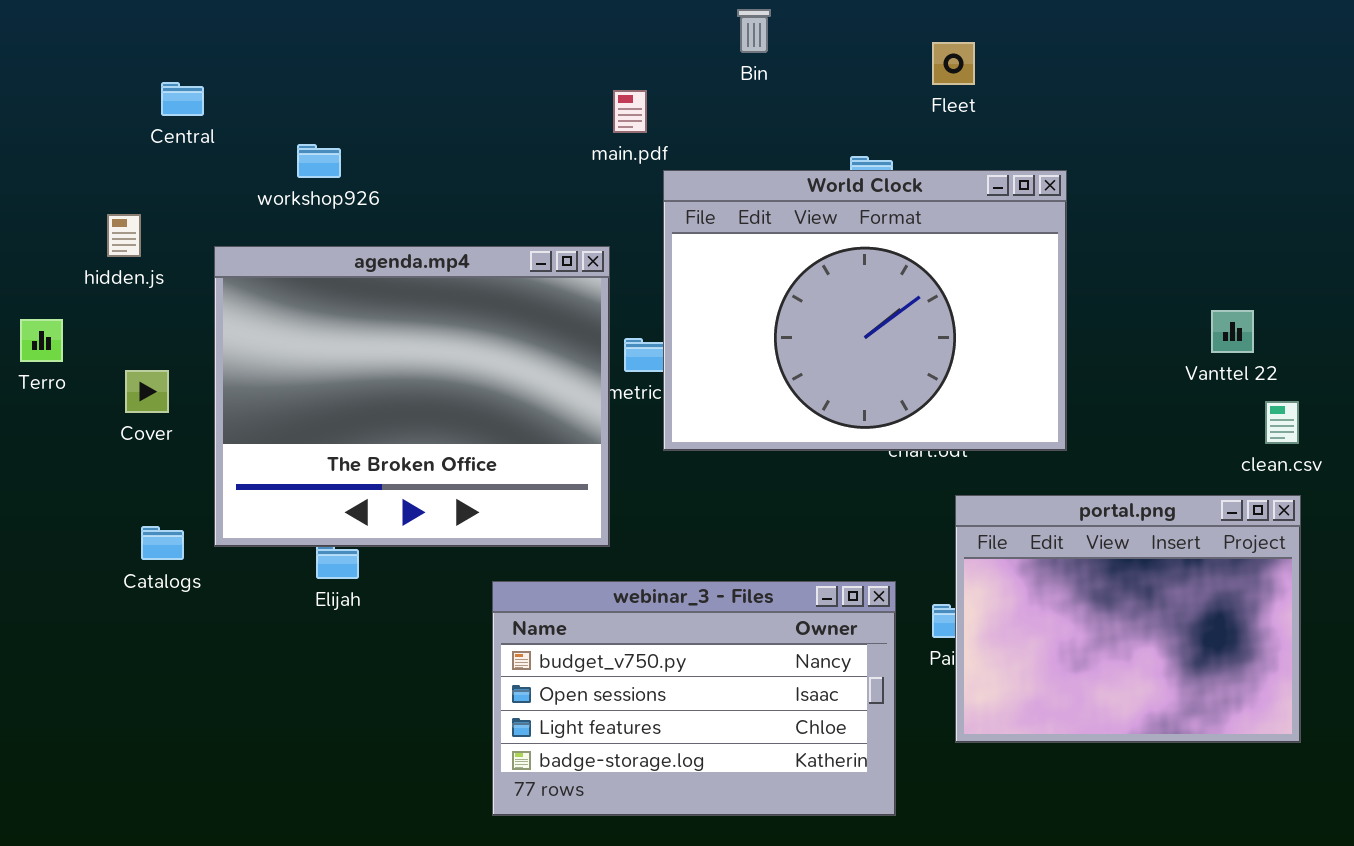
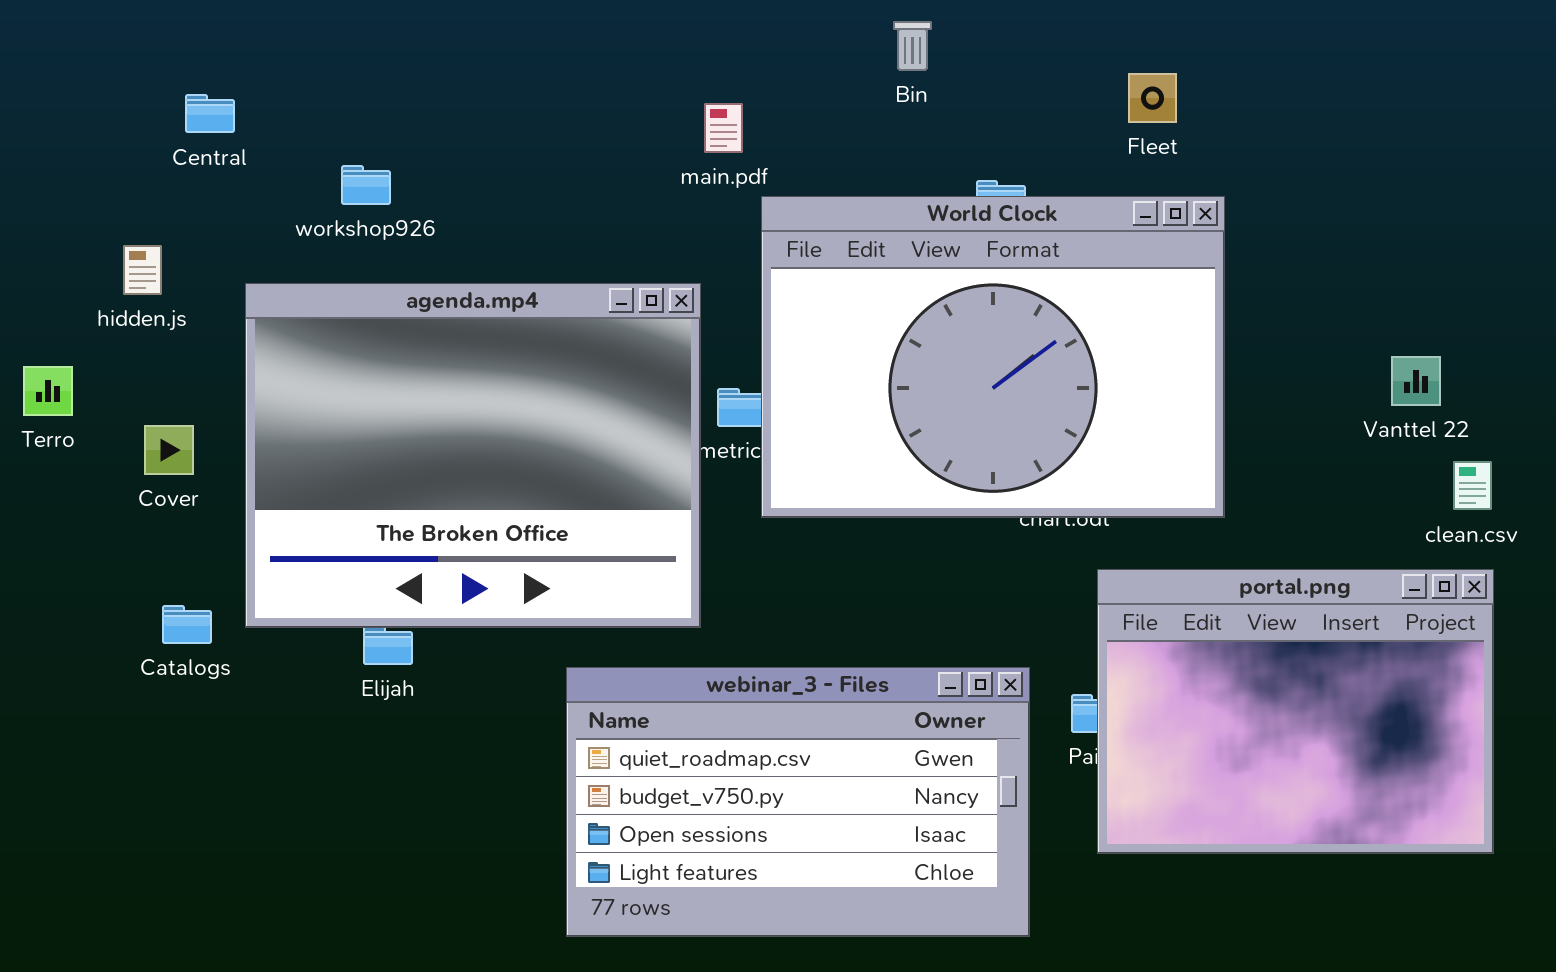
Bin: [737,9,771,53] -> [893,21,932,71], moved
Fleet: [932,42,975,85] -> [1128,73,1177,123], moved
webinar_3 - Files: [492,581,896,816] -> [566,667,1030,937], scrolled up 1 row

